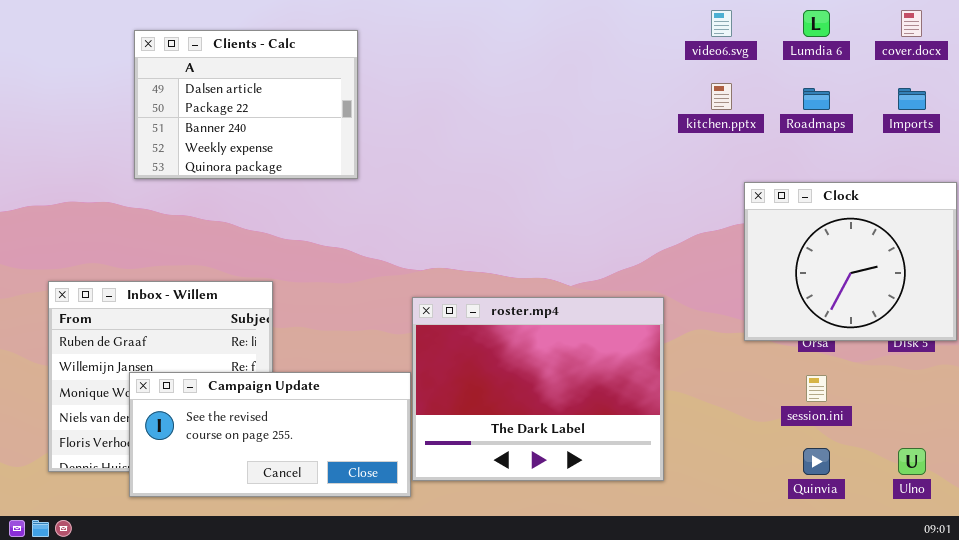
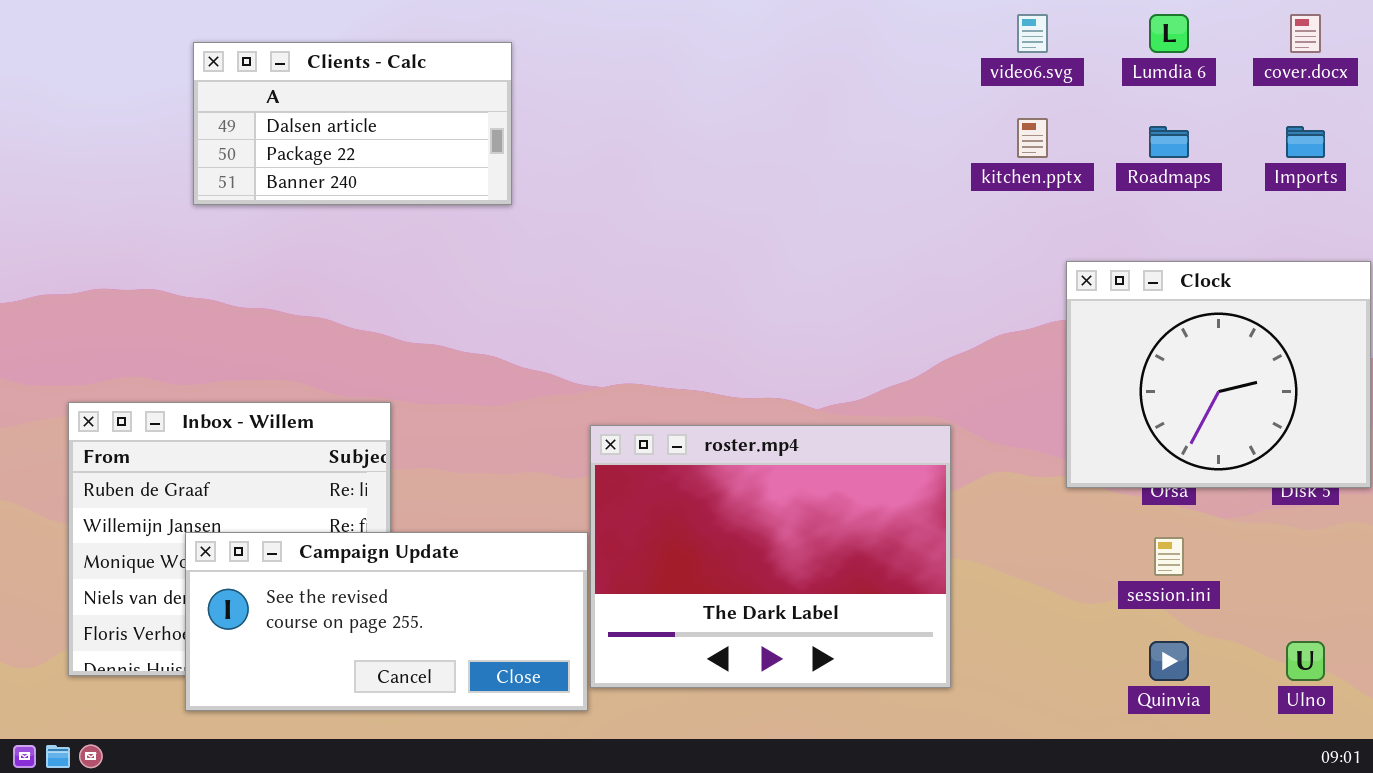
Clients - Calc: [134,30,358,179] -> [193,42,512,205], resized

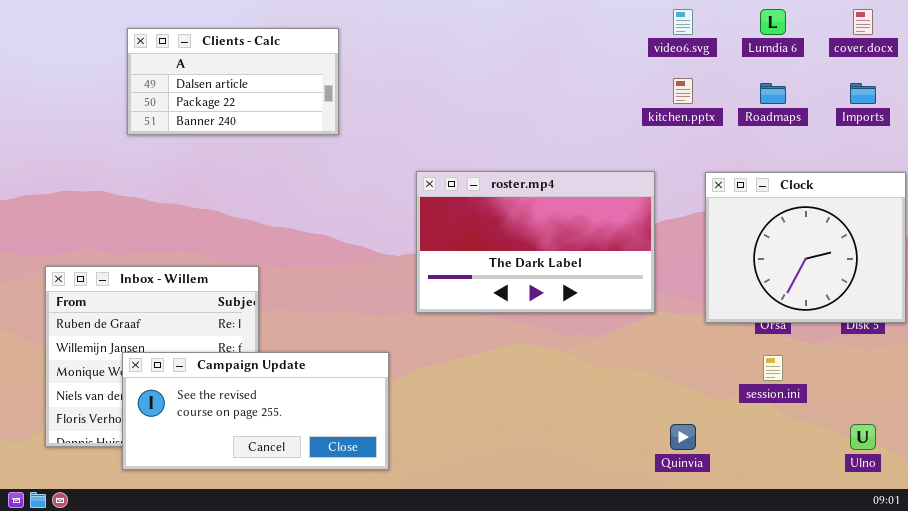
roster.mp4: [590,425,951,688] -> [416,171,655,313], moved, resized
Quinvia: [1149,641,1189,681] -> [670,424,696,450], moved

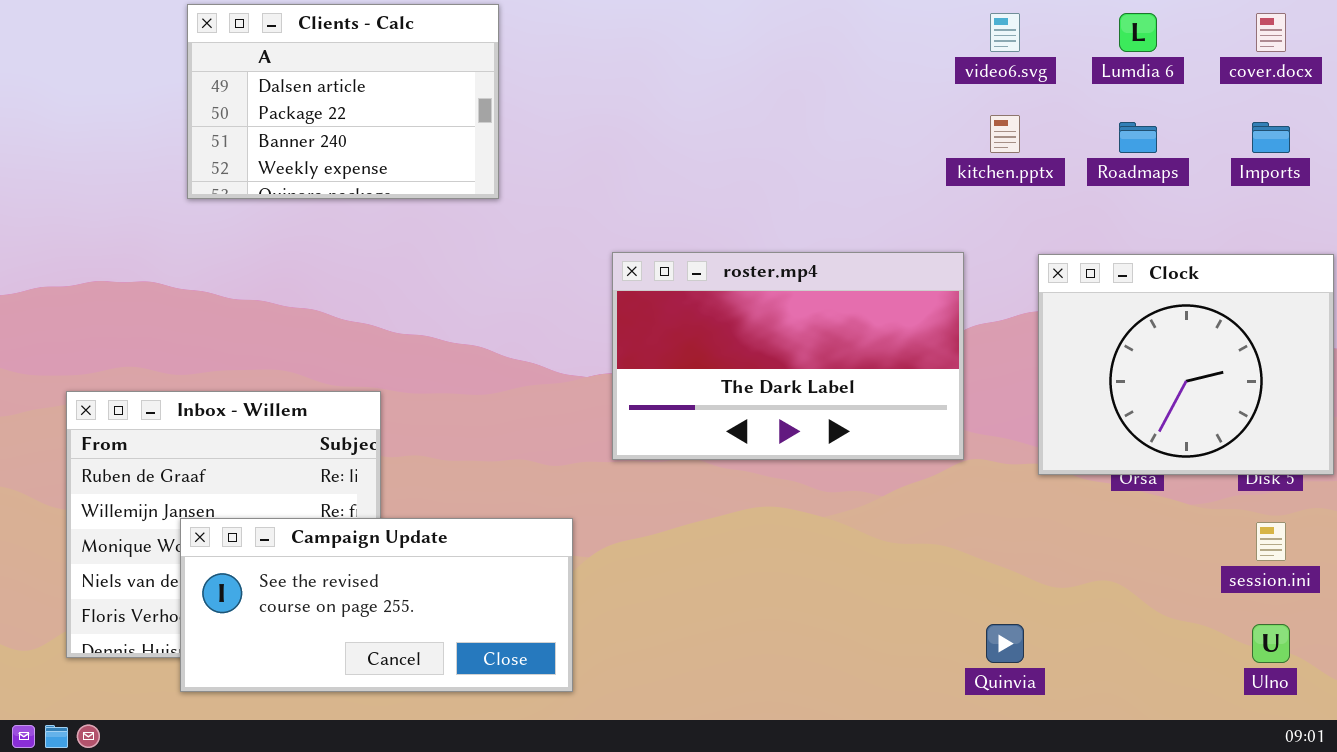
Clients - Calc: [127,28,339,135] -> [187,4,499,199], resized
session.ini: [763,355,783,381] -> [1256,522,1286,561], moved

